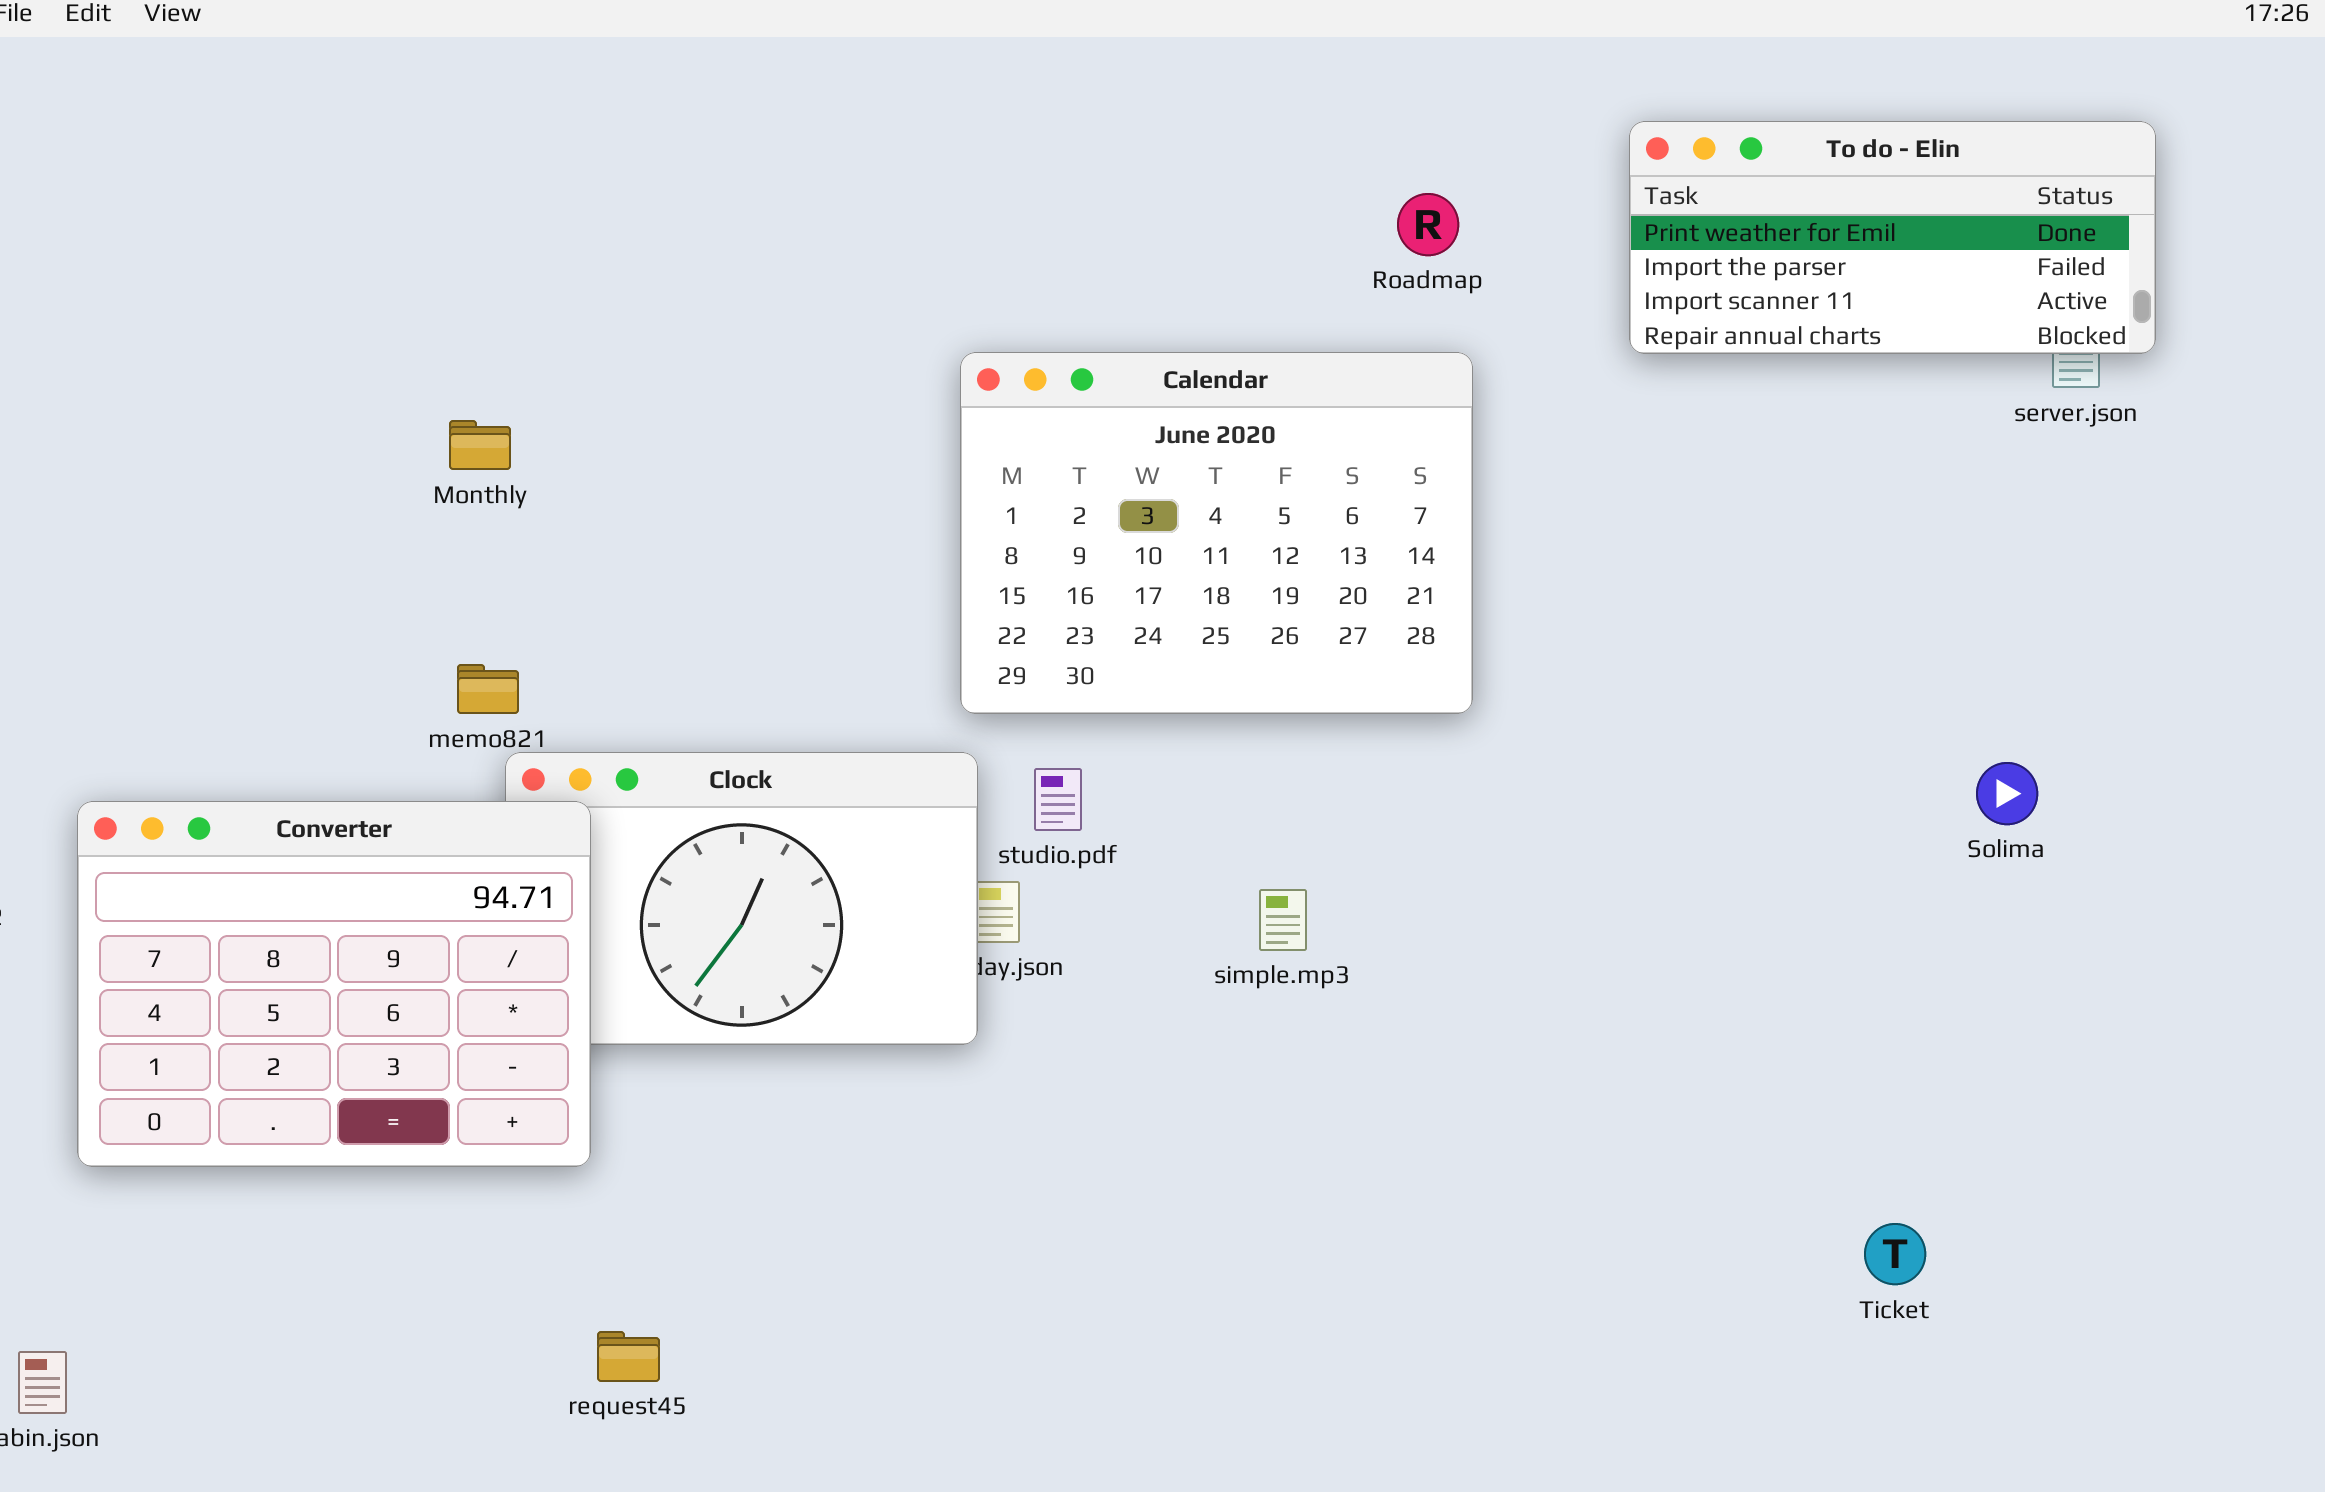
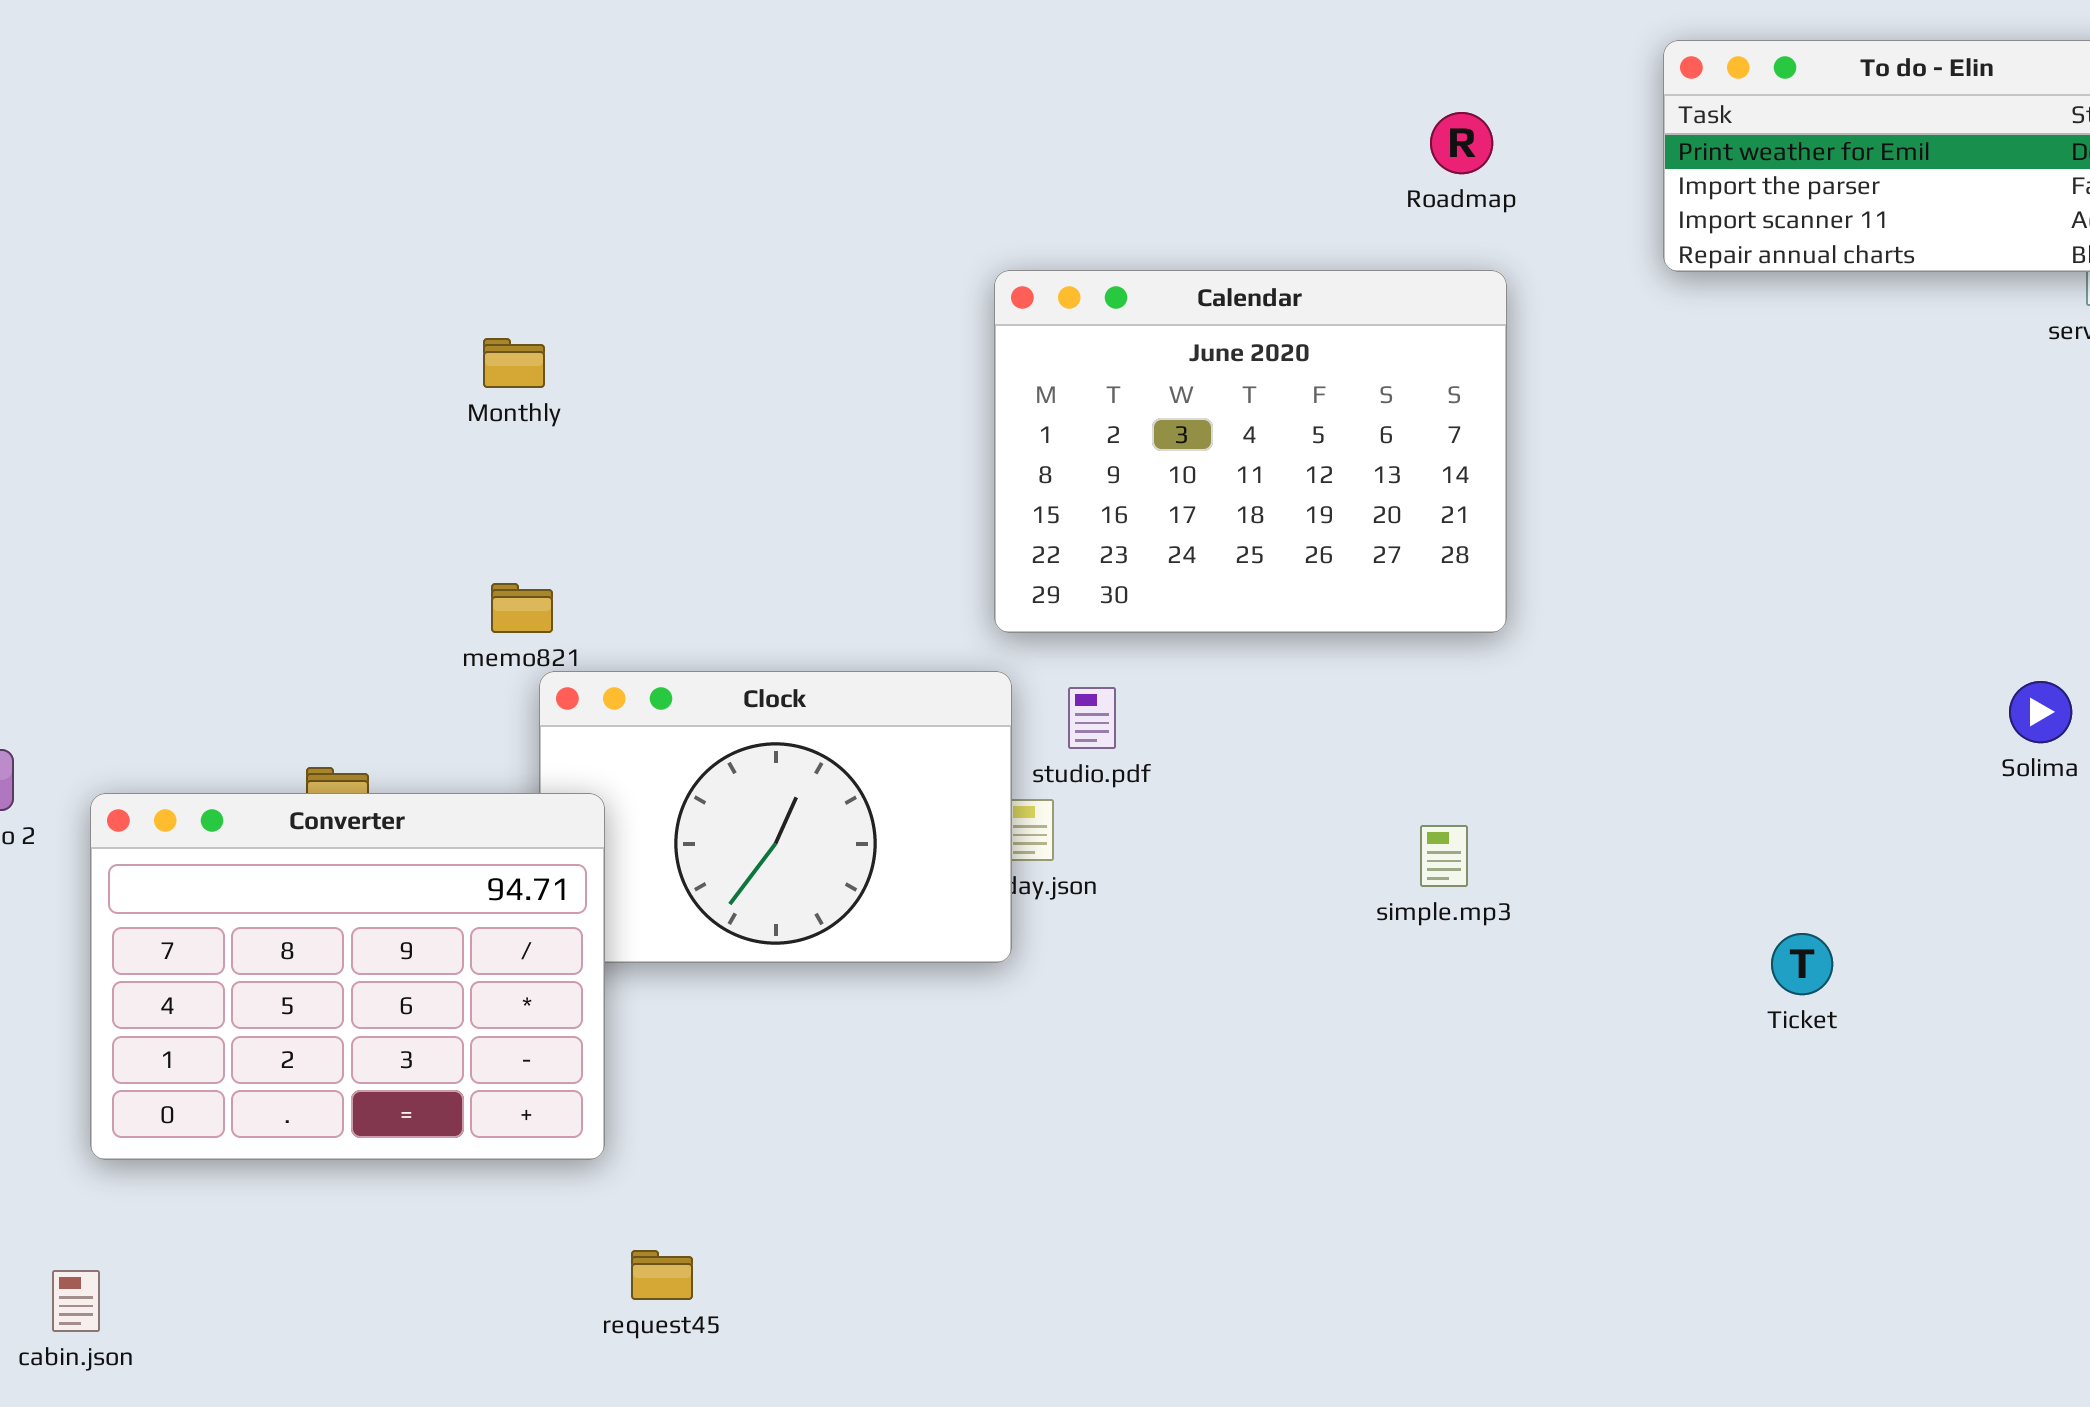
Converter: [77,801,591,1167] -> [90,793,605,1160], moved
simple.mp3: [1259,889,1307,951] -> [1420,825,1468,887], moved
Ticket: [1864,1223,1926,1285] -> [1771,933,1833,995], moved

